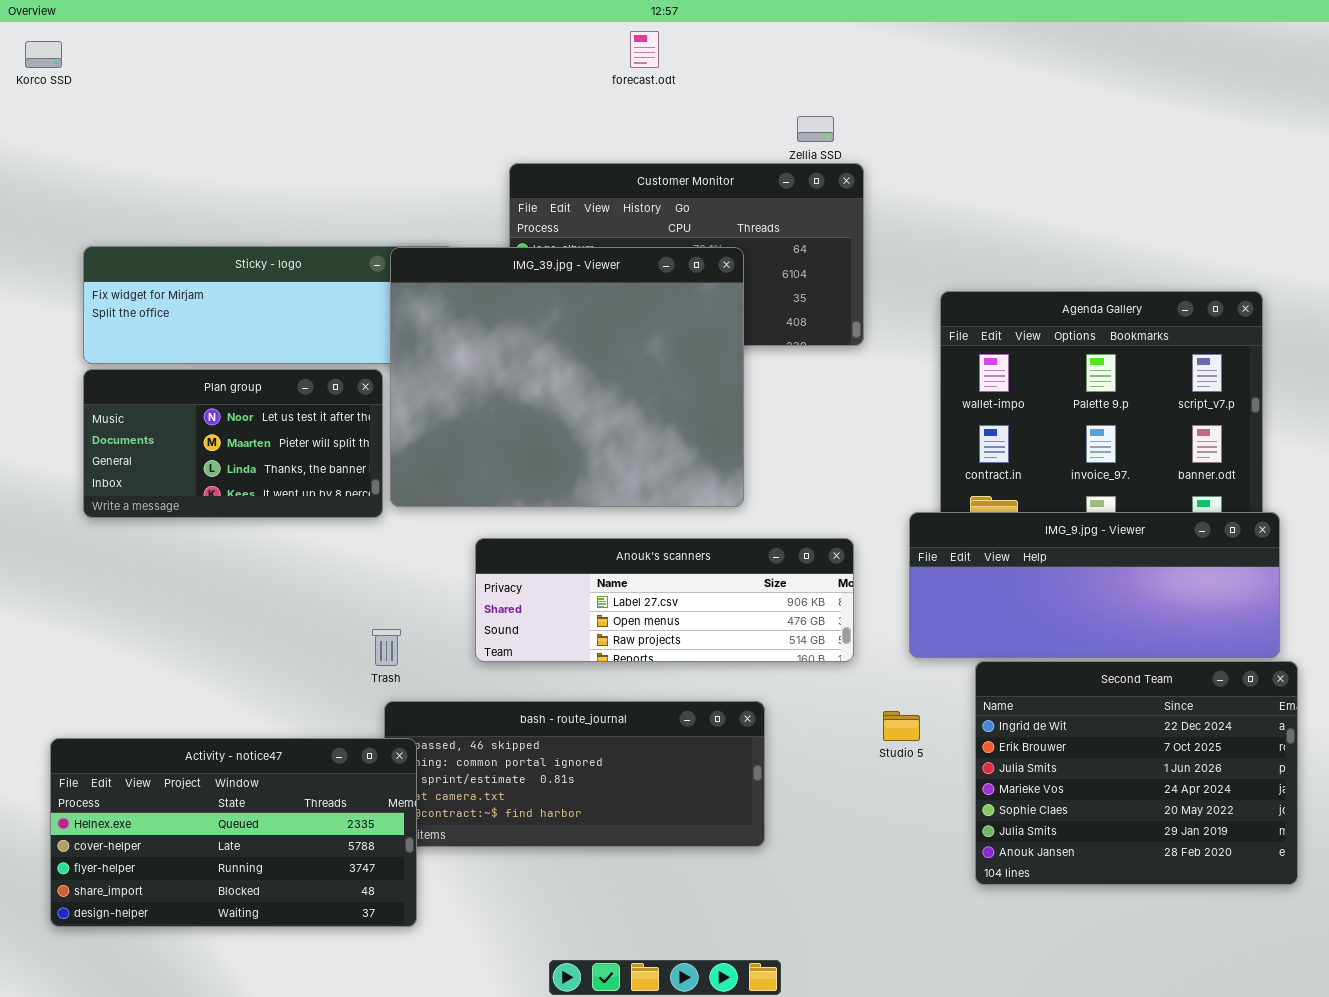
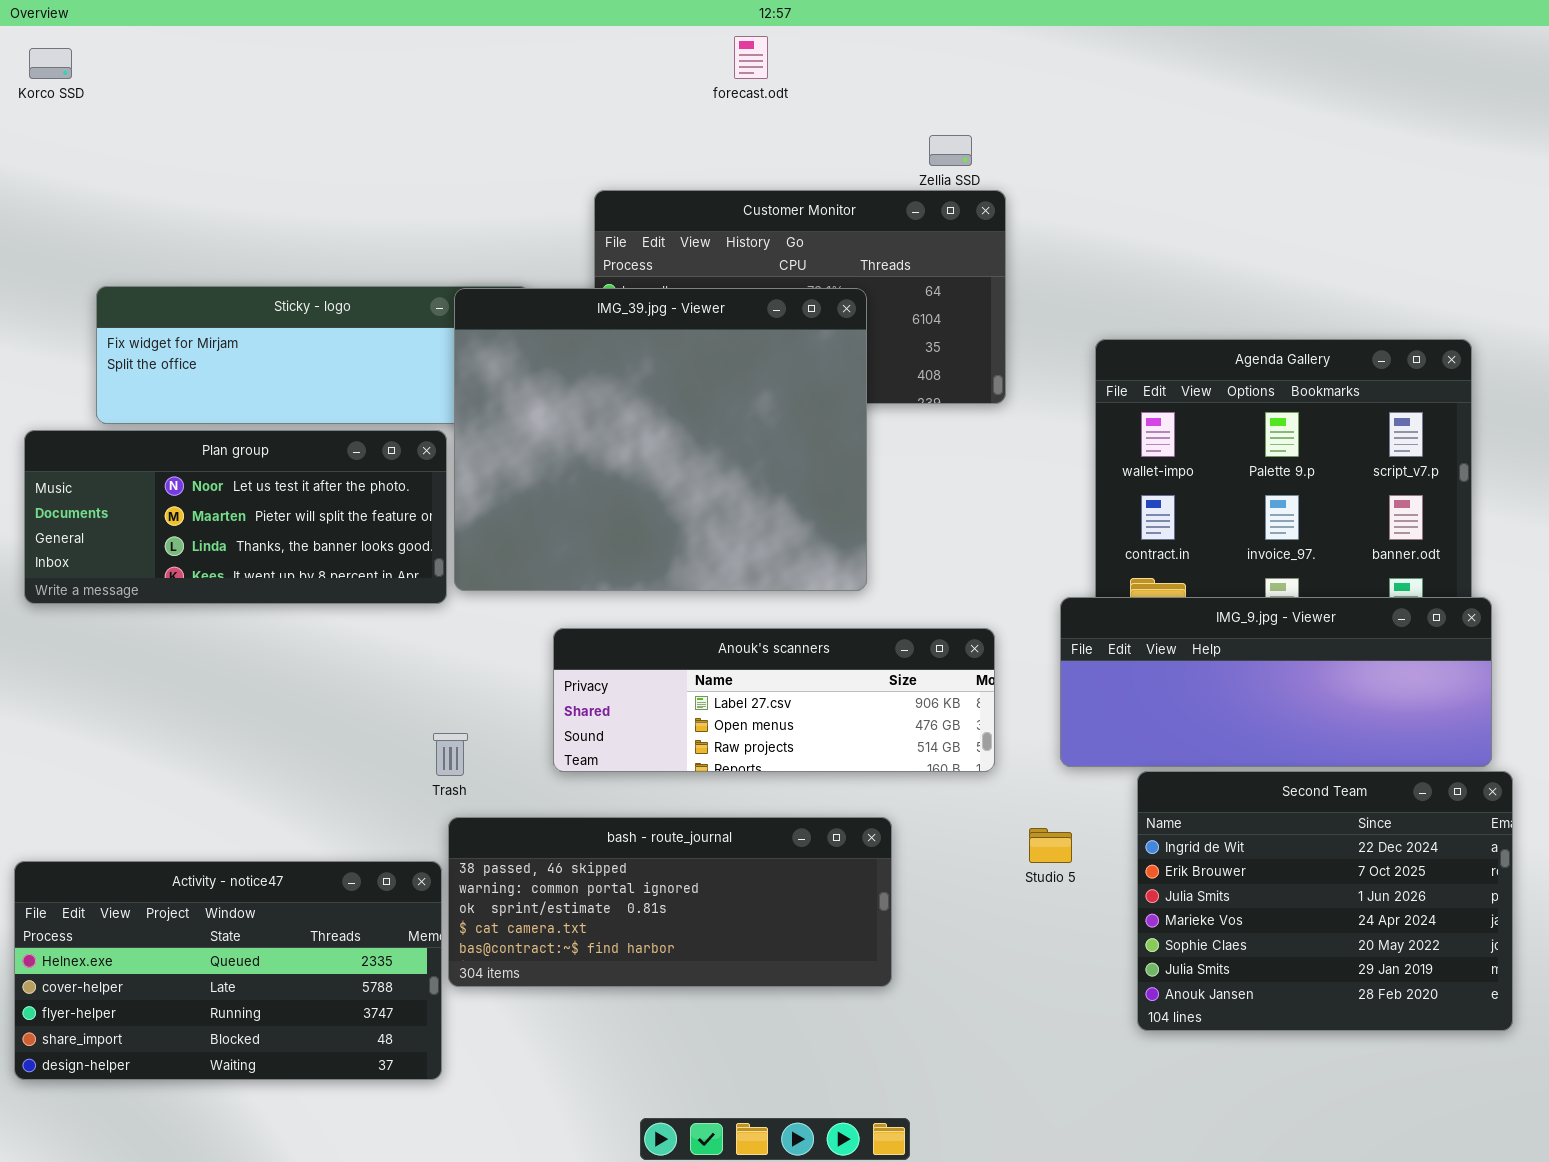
Plan group: [83,369,383,518] -> [24,430,447,604], resized
Activity - notice47: [50,738,417,927] -> [14,861,442,1080], moved

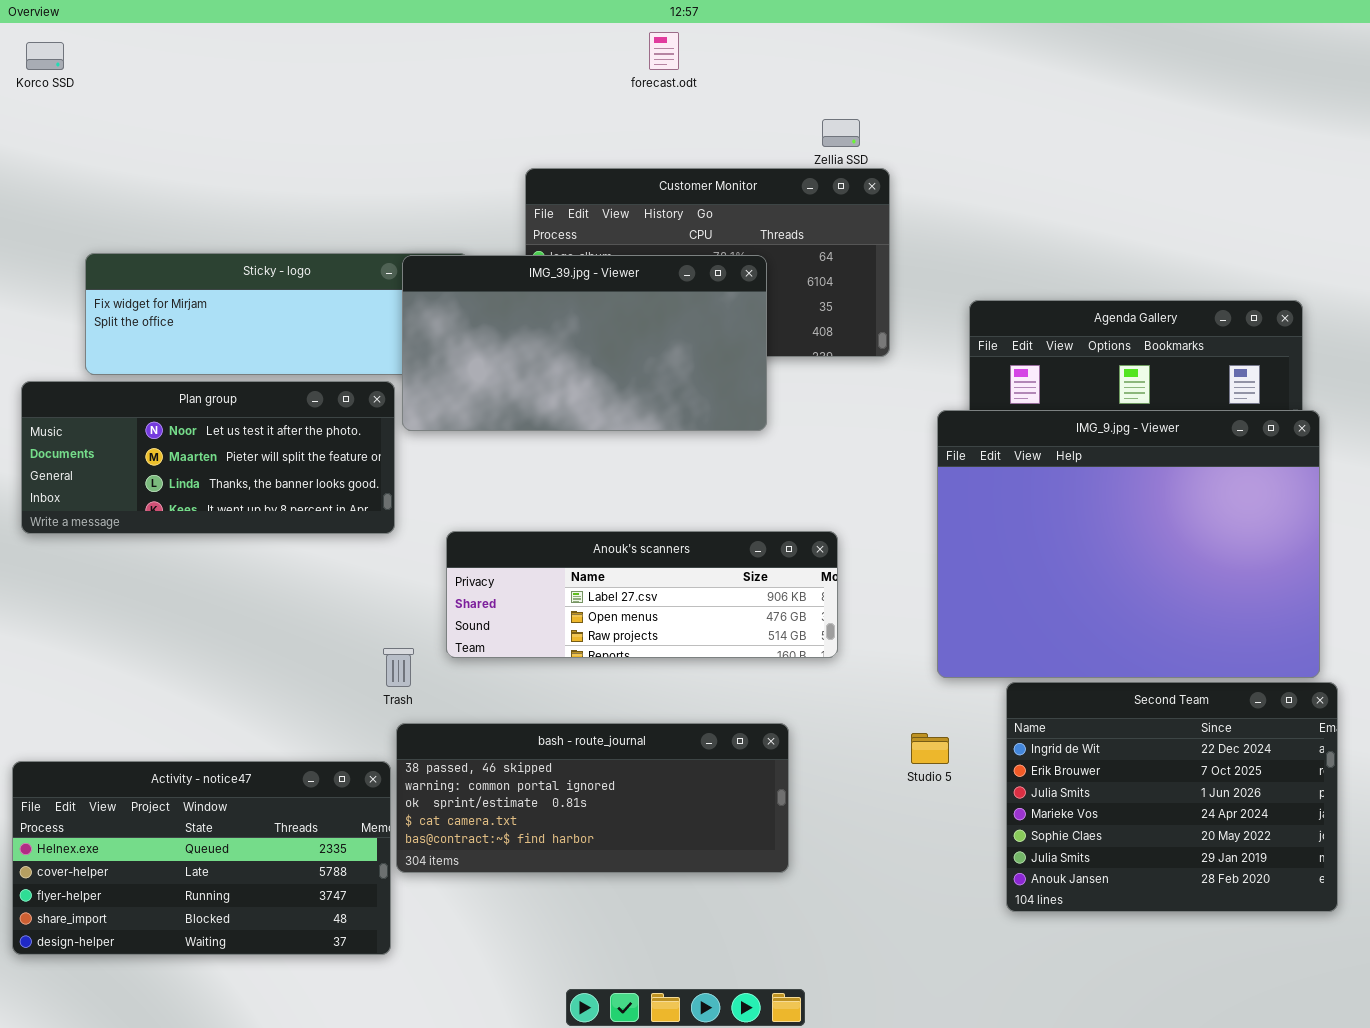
IMG_39.jpg - Viewer: [454,288,867,591] -> [402,255,767,431], resized
IMG_9.jpg - Viewer: [1060,597,1492,767] -> [937,410,1320,678], resized
Anouk's scanners: [553,628,995,772] -> [446,531,838,658], moved

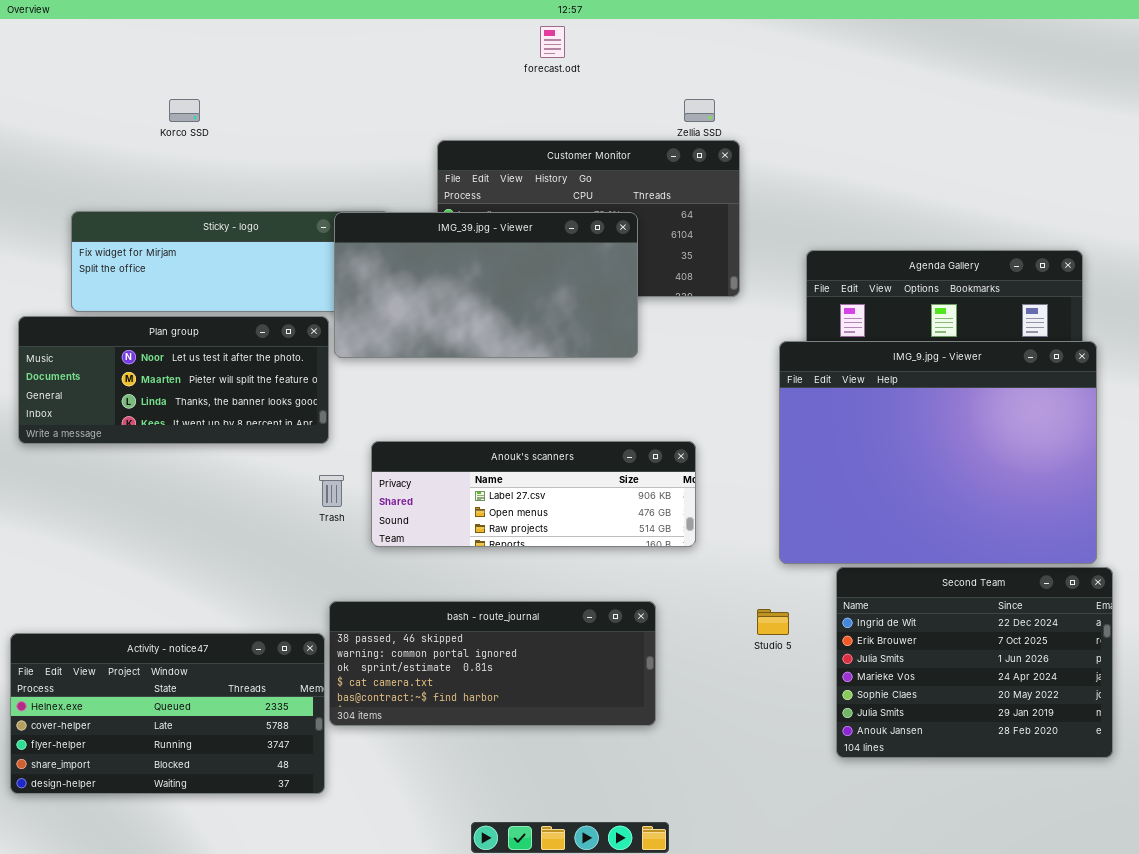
Korco SSD: [26,42,64,70] -> [169,99,200,122], moved
Trash: [383,648,414,687] -> [319,475,344,507], moved

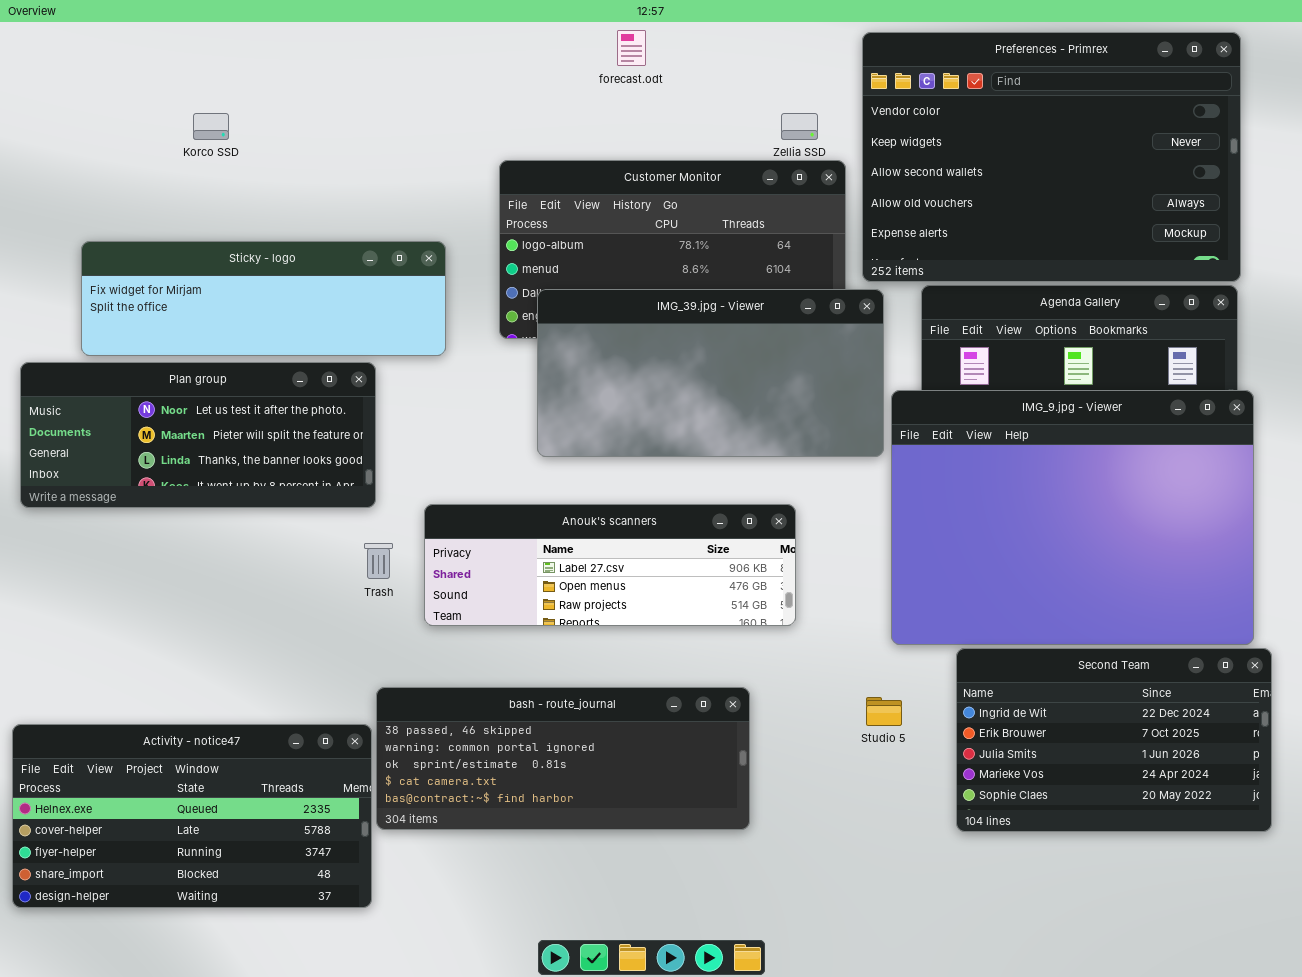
Preferences - Primrex: none -> [862,32,1241,282], opened
IMG_39.jpg - Viewer: [334,212,638,358] -> [537,289,884,457], moved
Second Team: [836,567,1113,758] -> [956,648,1272,832], resized

